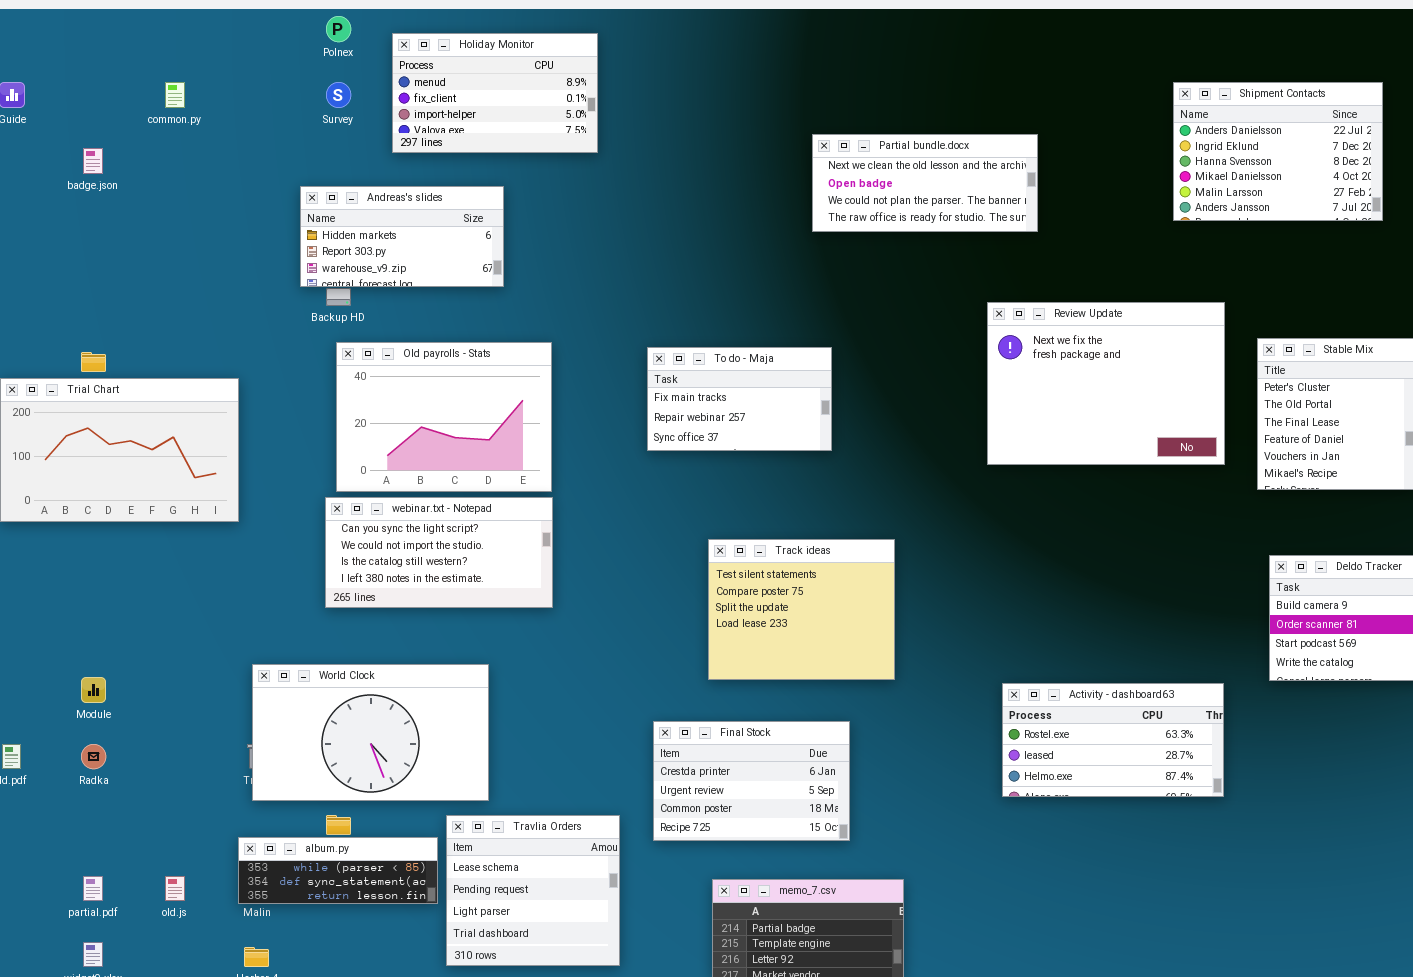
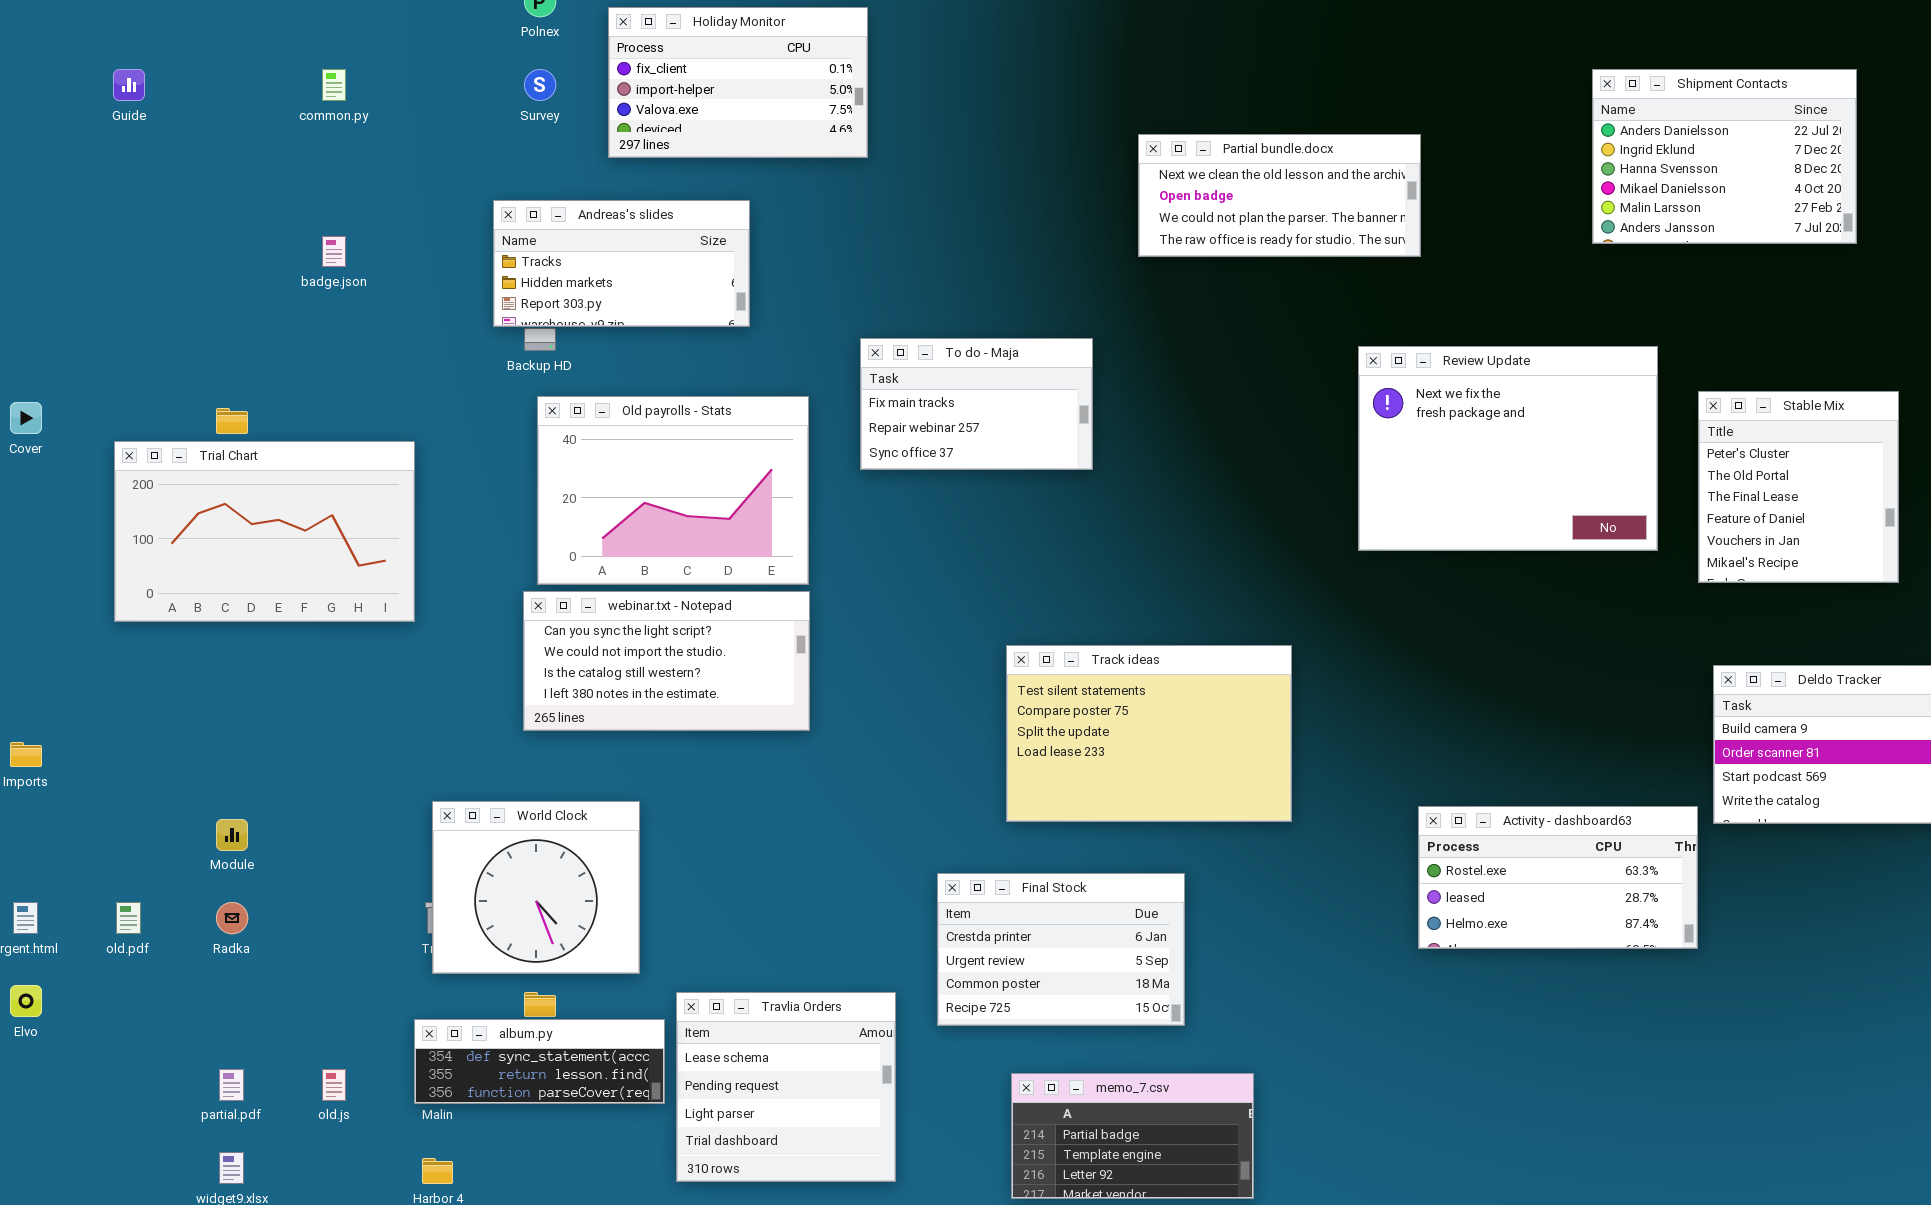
Holiday Monitor: [392,33,598,153] -> [608,7,868,158], scrolled down 1 row
badge.json: [83,148,103,174] -> [322,236,346,267], moved
Andreas's slides: [300,186,504,287] -> [493,200,750,327], scrolled up 1 row
To do - Maja: [647,347,832,451] -> [860,338,1093,470], moved
Track ideas: [708,539,895,680] -> [1006,645,1292,822], resized
World Clock: [252,664,489,801] -> [432,801,640,974], resized
Activity - dashboard63: [1002,683,1224,797] -> [1418,806,1698,949], moved
album.py: [238,837,438,904] -> [414,1019,665,1104], scrolled down 1 row

